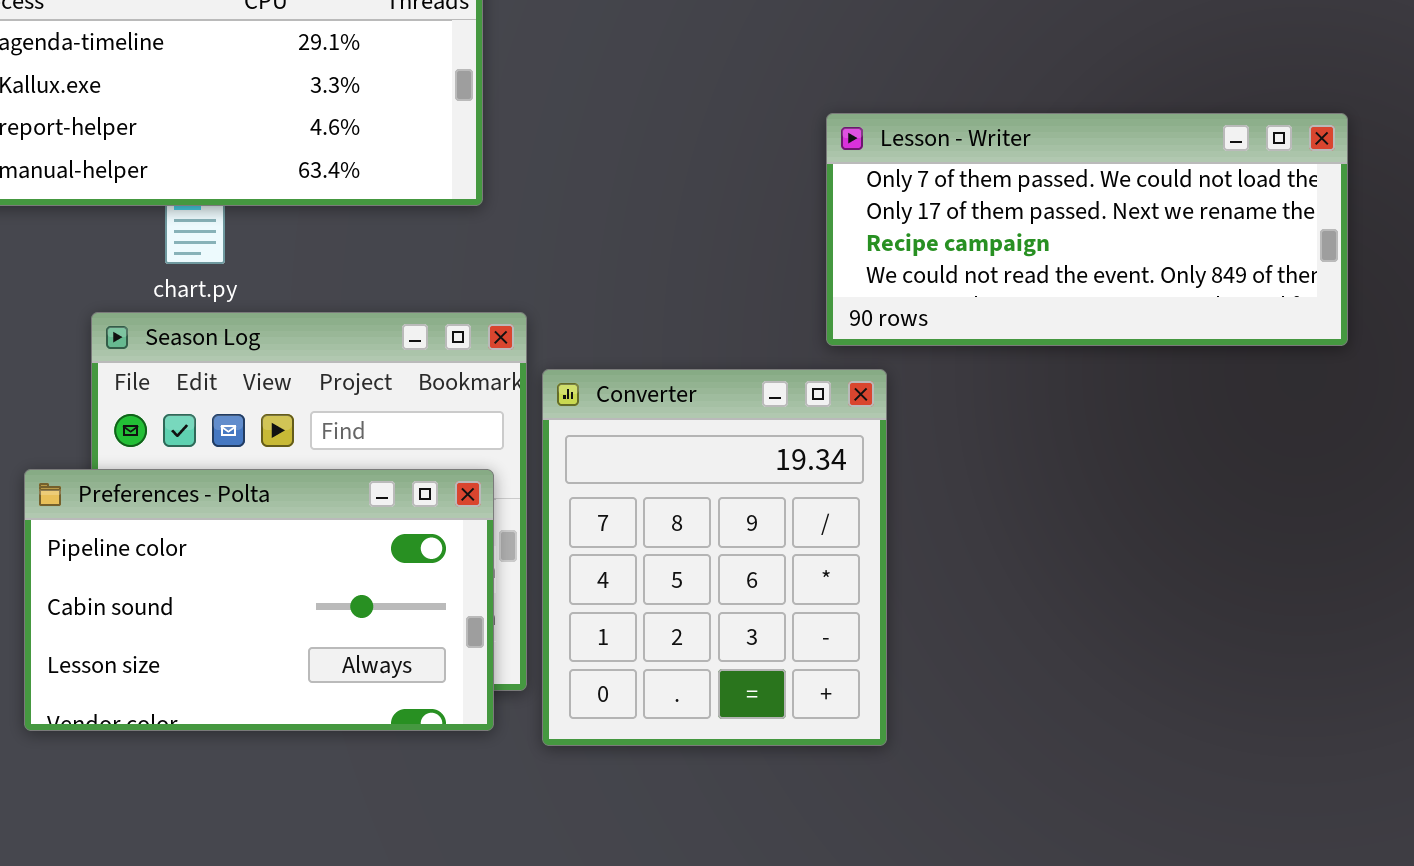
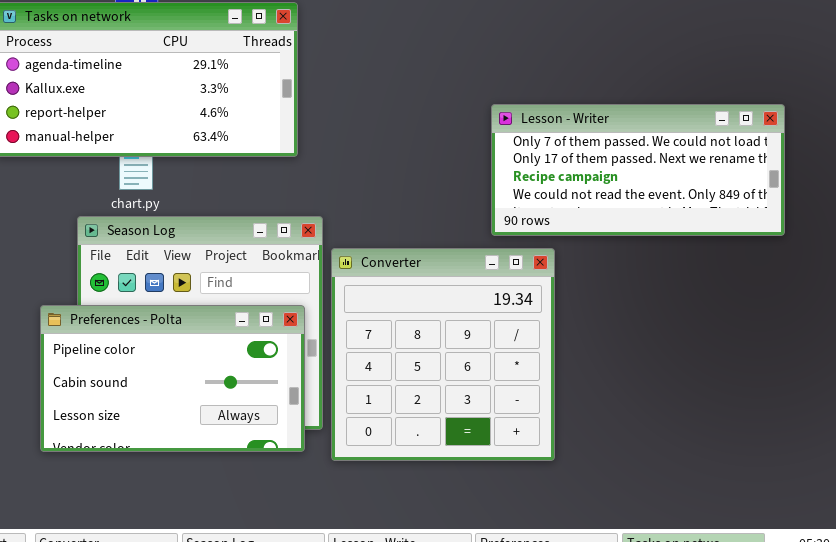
Converter: [542,369,887,746] -> [331,248,555,461], resized

